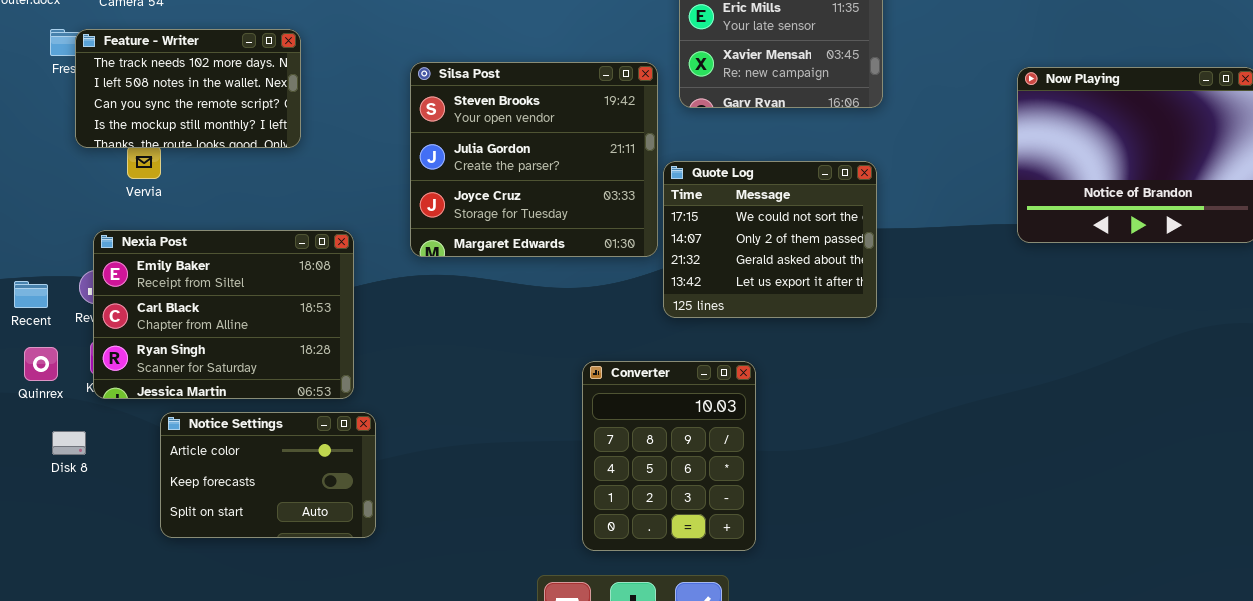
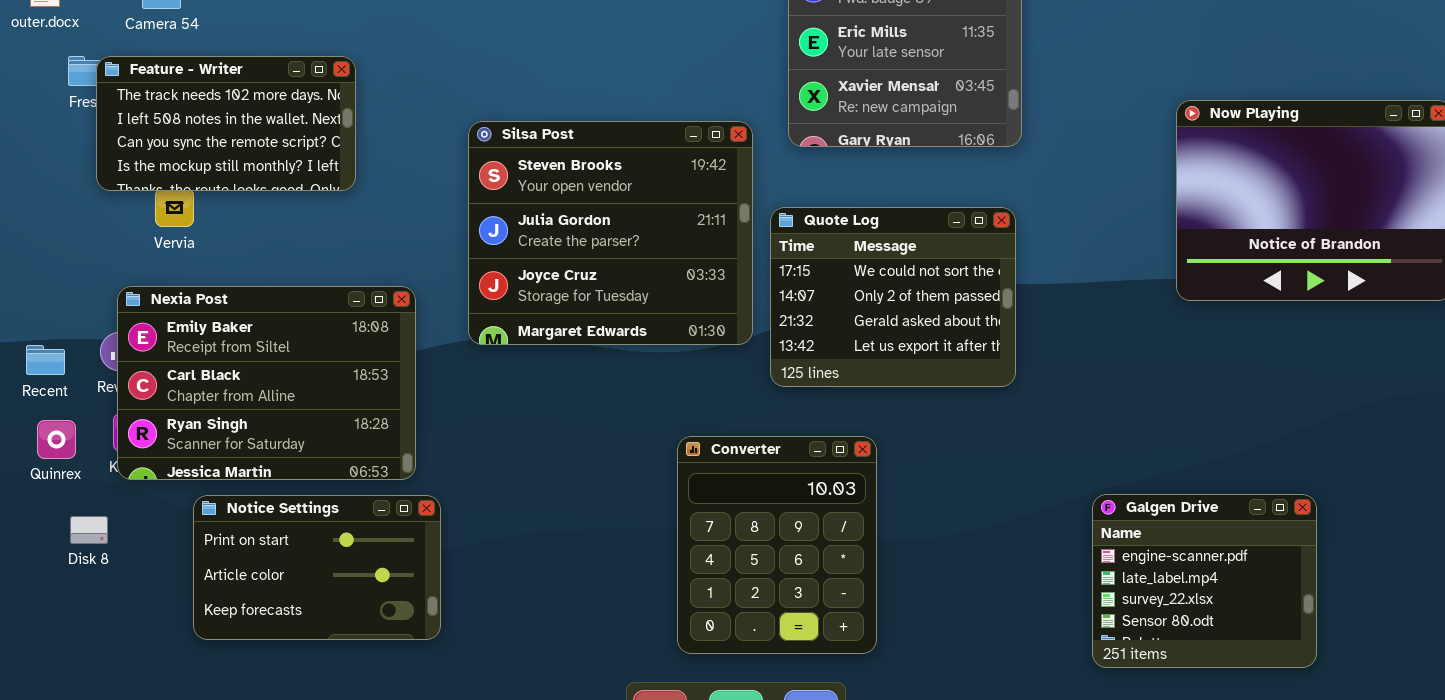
Silsa Post: [410,62,658,257] -> [468,121,753,345], moved
Galgen Drive: none -> [1092,494,1317,668], opened
Notice Settings: [160,412,376,538] -> [193,495,441,640], scrolled up 1 row

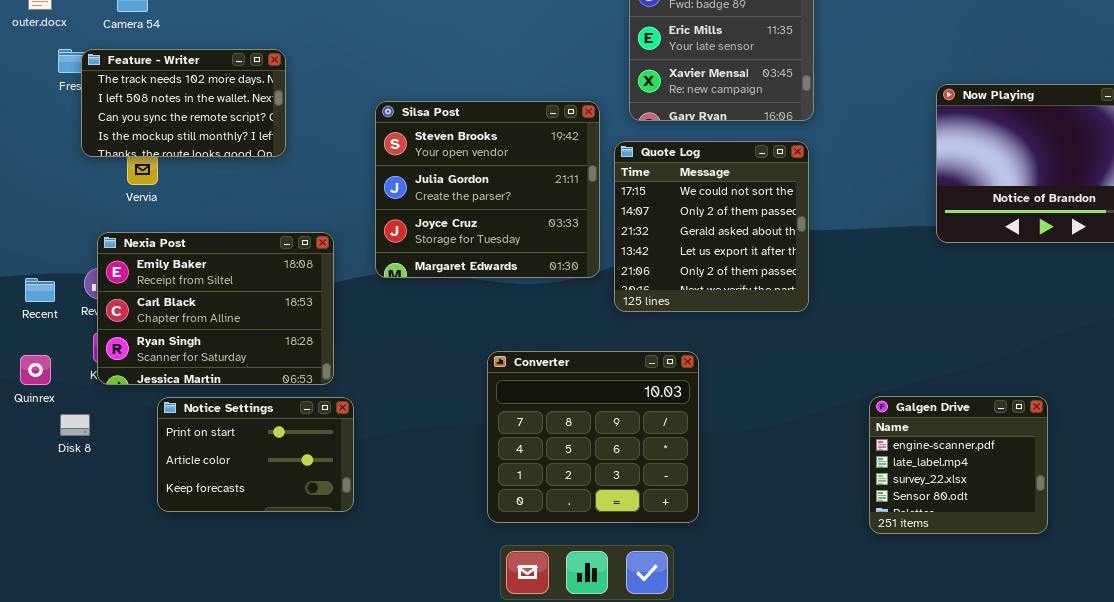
Quote Log: [770,207,1016,387] -> [614,141,809,312], resized
Quinrex: [37,420,76,459] -> [20,355,51,385], moved
Converter: [677,436,877,654] -> [487,351,699,523], resized

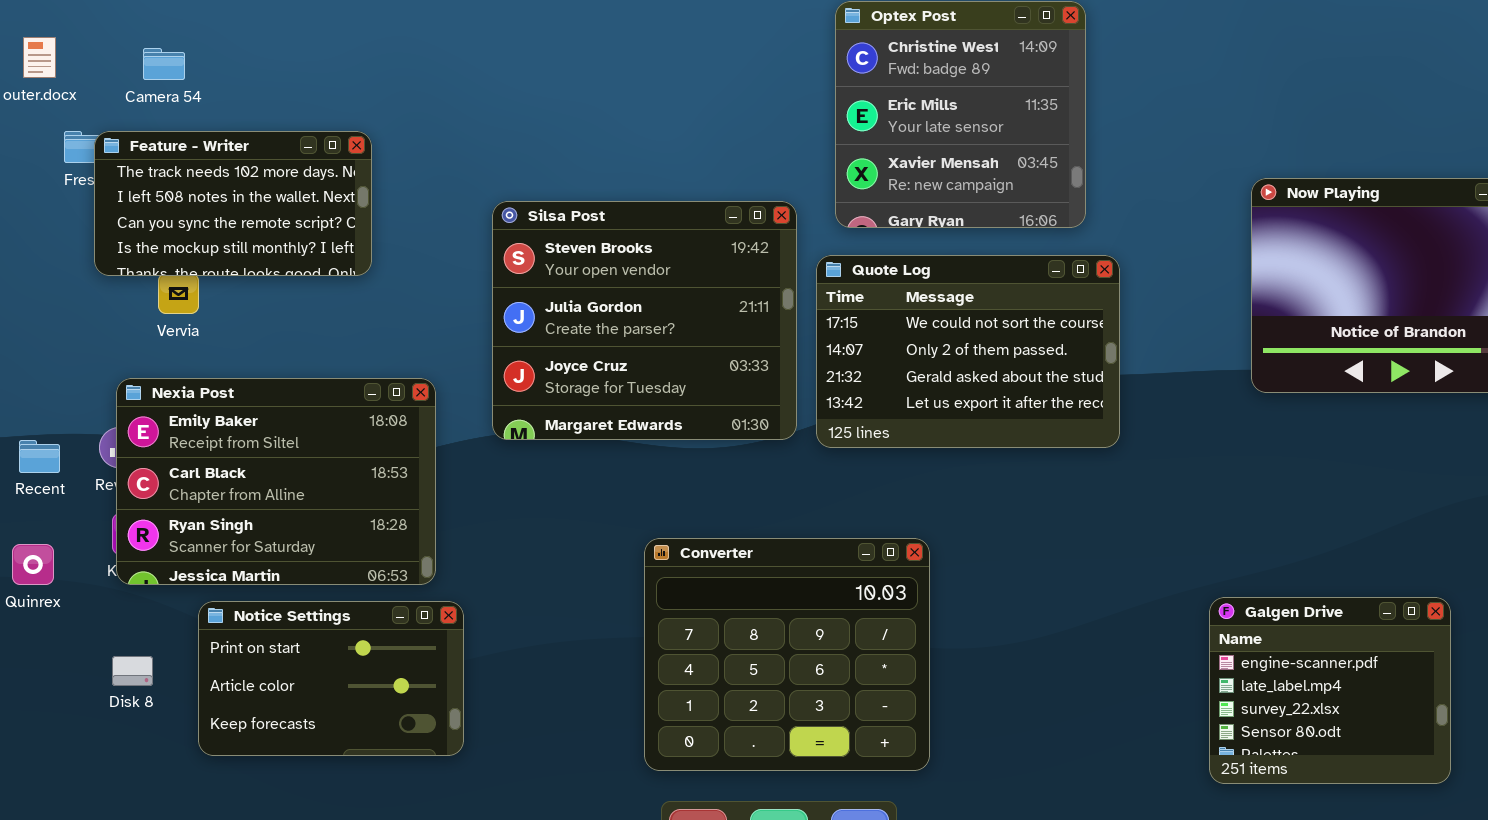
Quote Log: [614,141,809,312] -> [816,255,1120,448], resized
Galgen Drive: [869,396,1048,534] -> [1209,597,1451,784], moved
Disk 8: [60,414,90,436] -> [112,656,153,686], moved

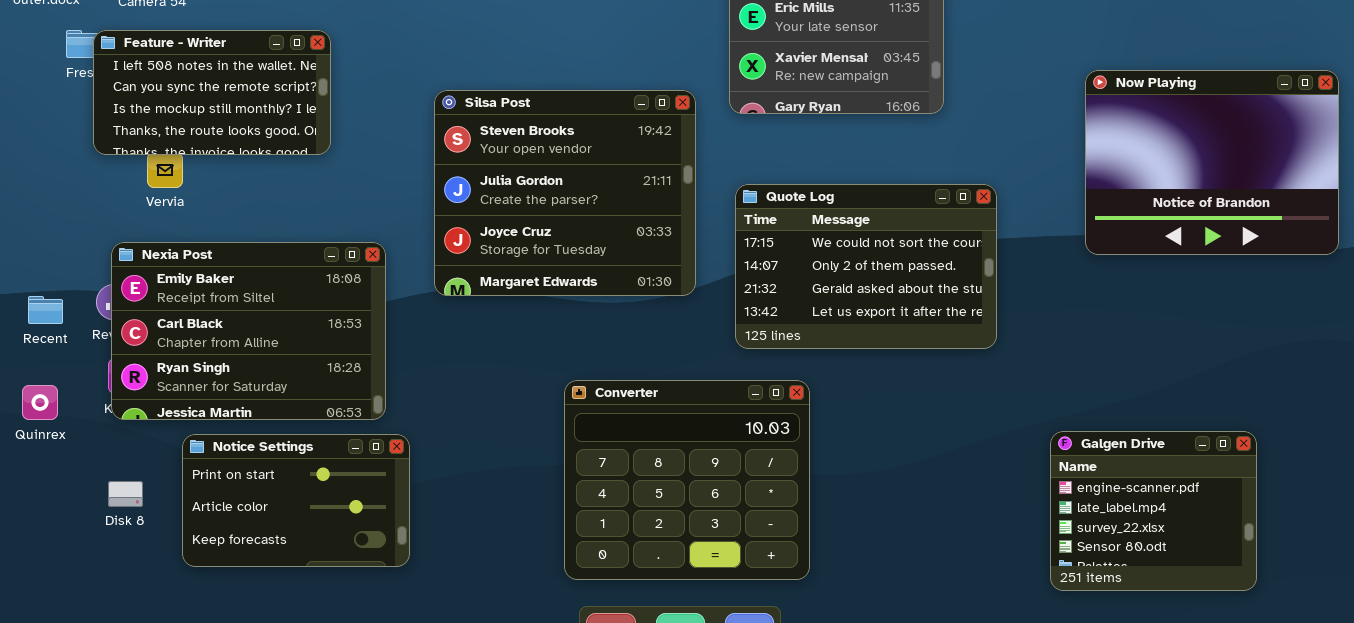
Feature - Writer: [94,131,372,276] -> [93,30,331,155], scrolled down 1 row
Quote Log: [816,255,1120,448] -> [735,184,997,349], moved

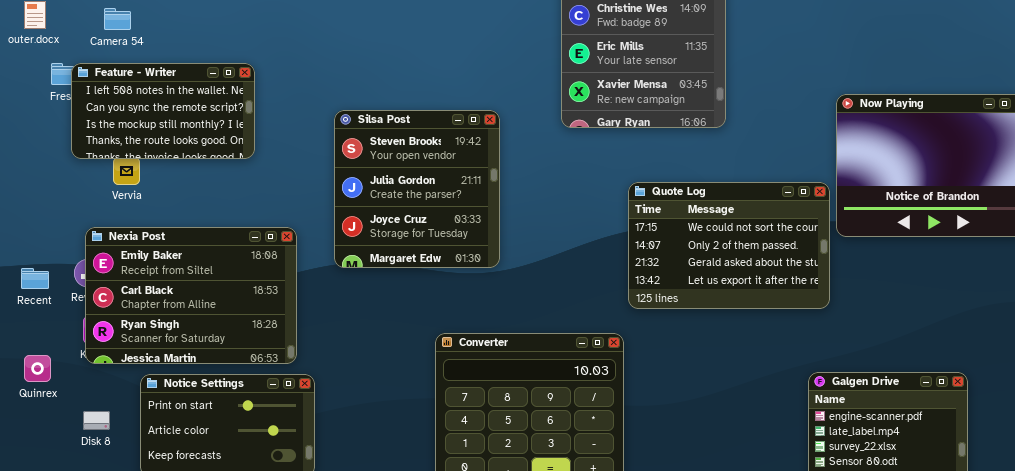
Silsa Post: [434,90,696,296] -> [334,110,500,268], resized
Quote Log: [735,184,997,349] -> [628,182,830,309], moved
Quinrex: [22,385,58,420] -> [24,355,51,382], moved

